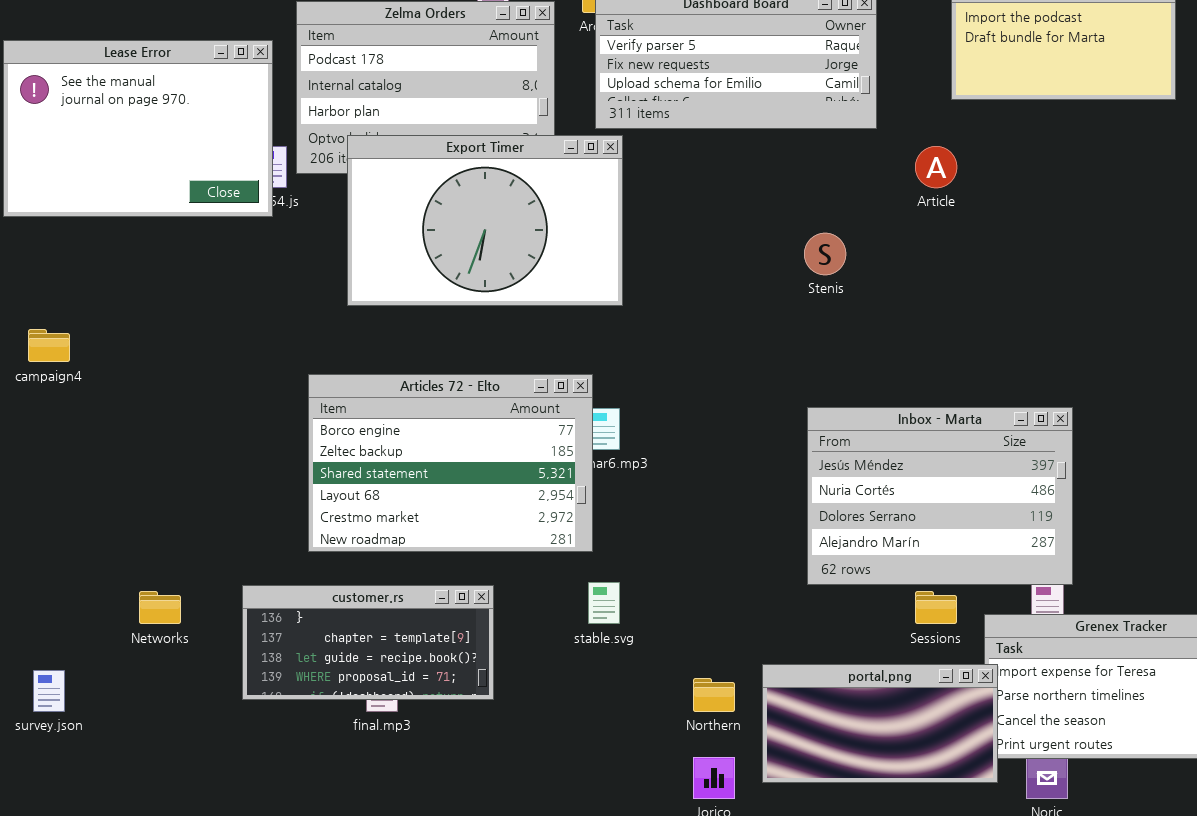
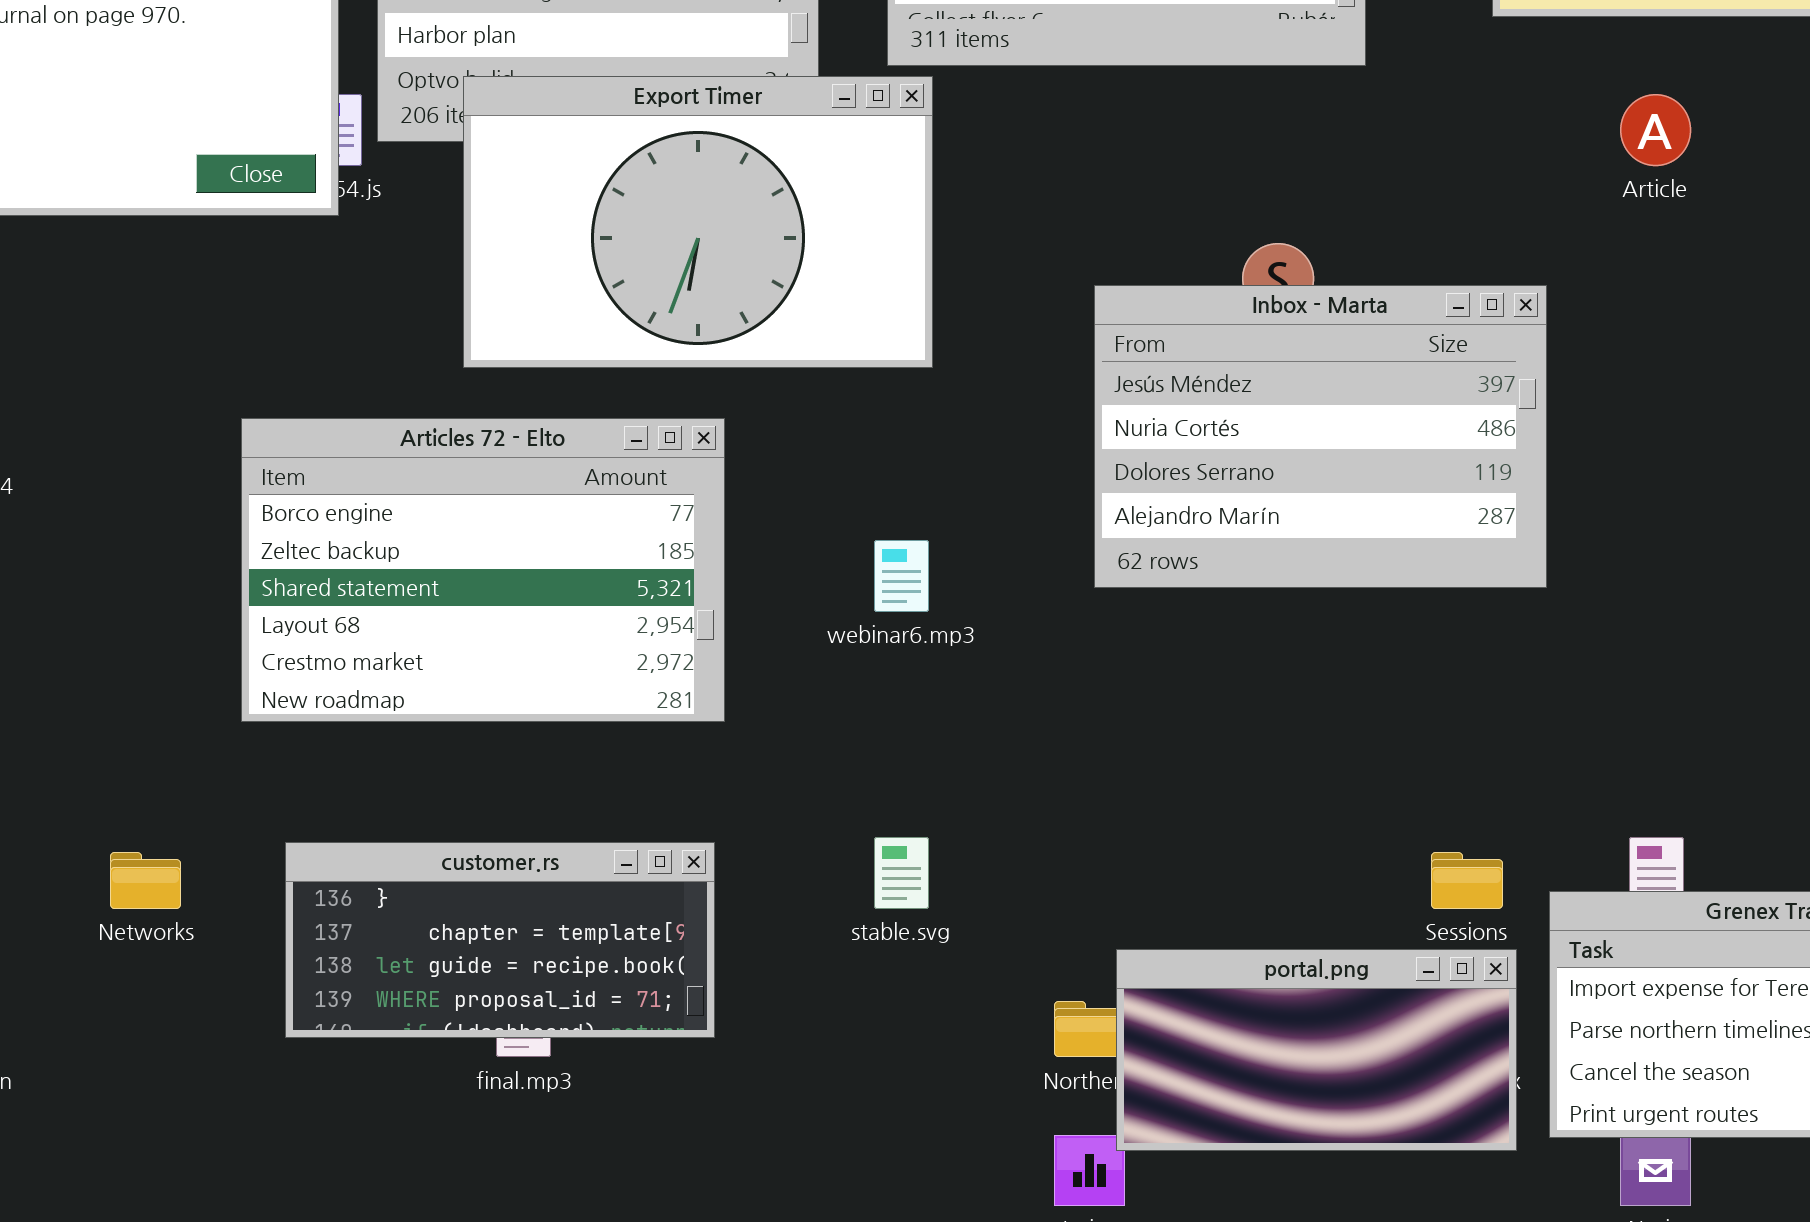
Article: [915,146,957,188] -> [1620,94,1691,166], moved
Articles 72 - Elto: [308,374,593,552] -> [241,418,725,722], moved
Inbox - Marta: [807,407,1073,585] -> [1094,285,1547,588], moved
portal.png: [762,664,998,783] -> [1116,949,1517,1151], moved

